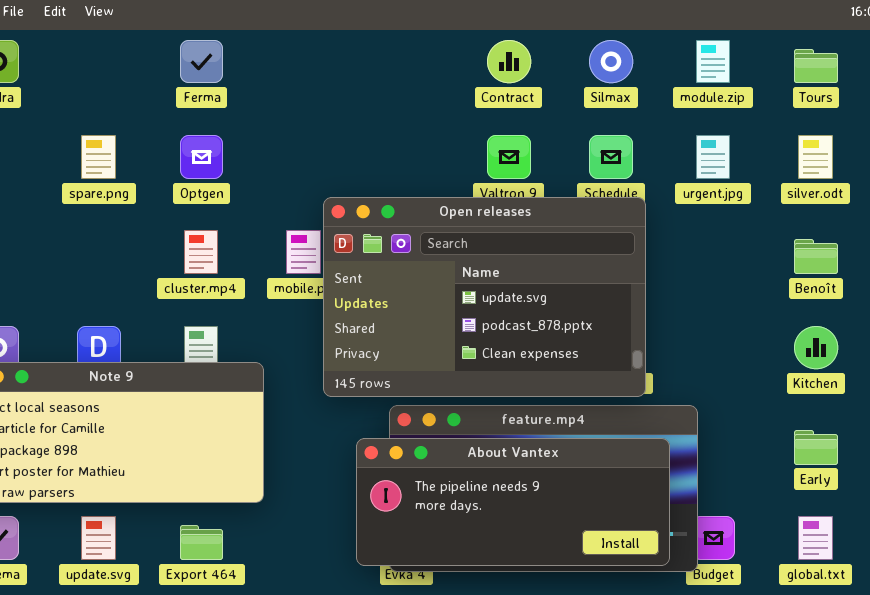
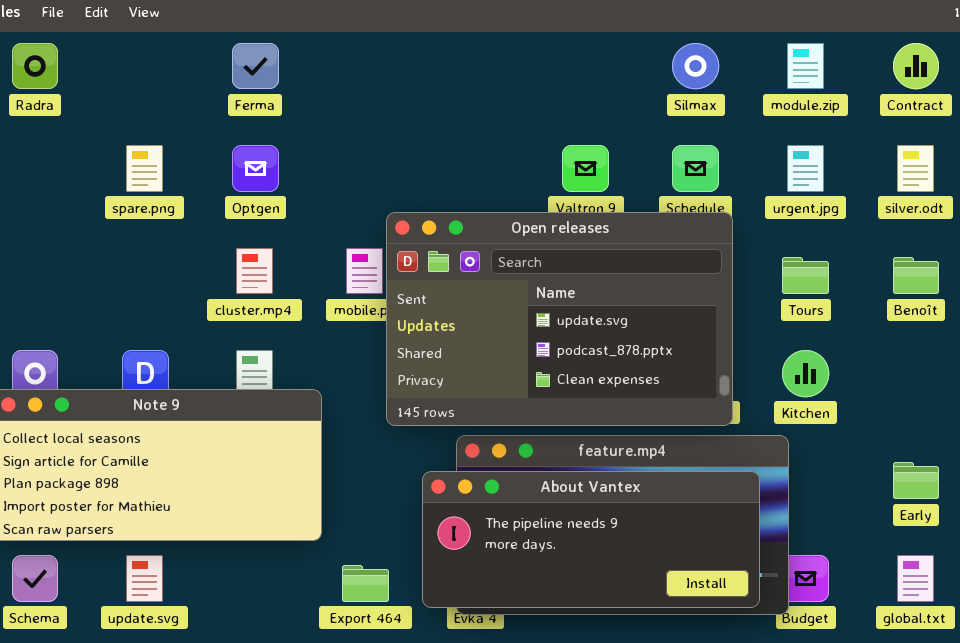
Contract: [487,40,531,83] -> [893,43,939,89], moved
Tours: [794,49,838,83] -> [782,257,829,294], moved
Kitchen: [794,326,838,369] -> [782,350,829,397], moved
Export 464: [180,525,223,560] -> [342,565,389,602], moved

